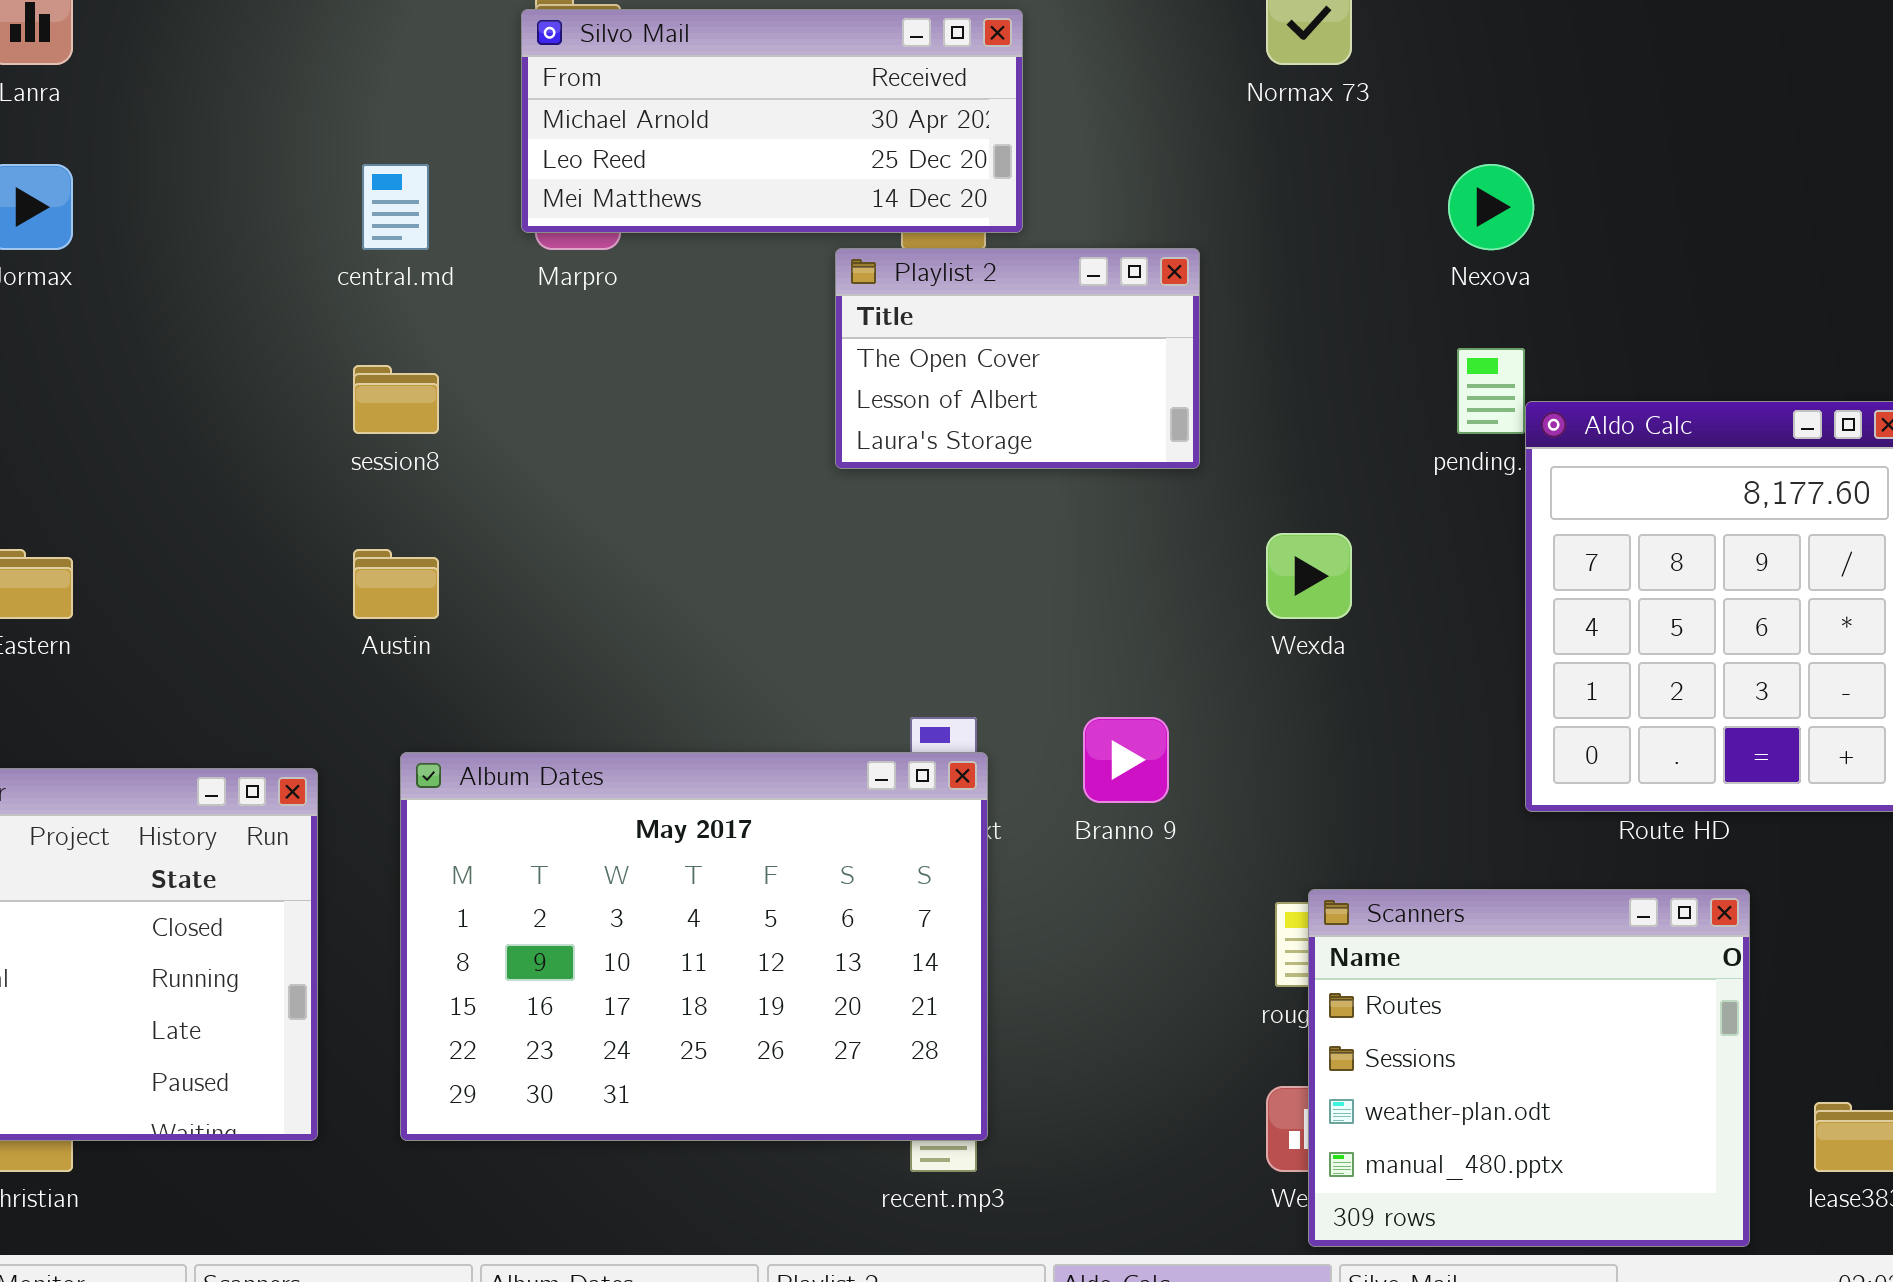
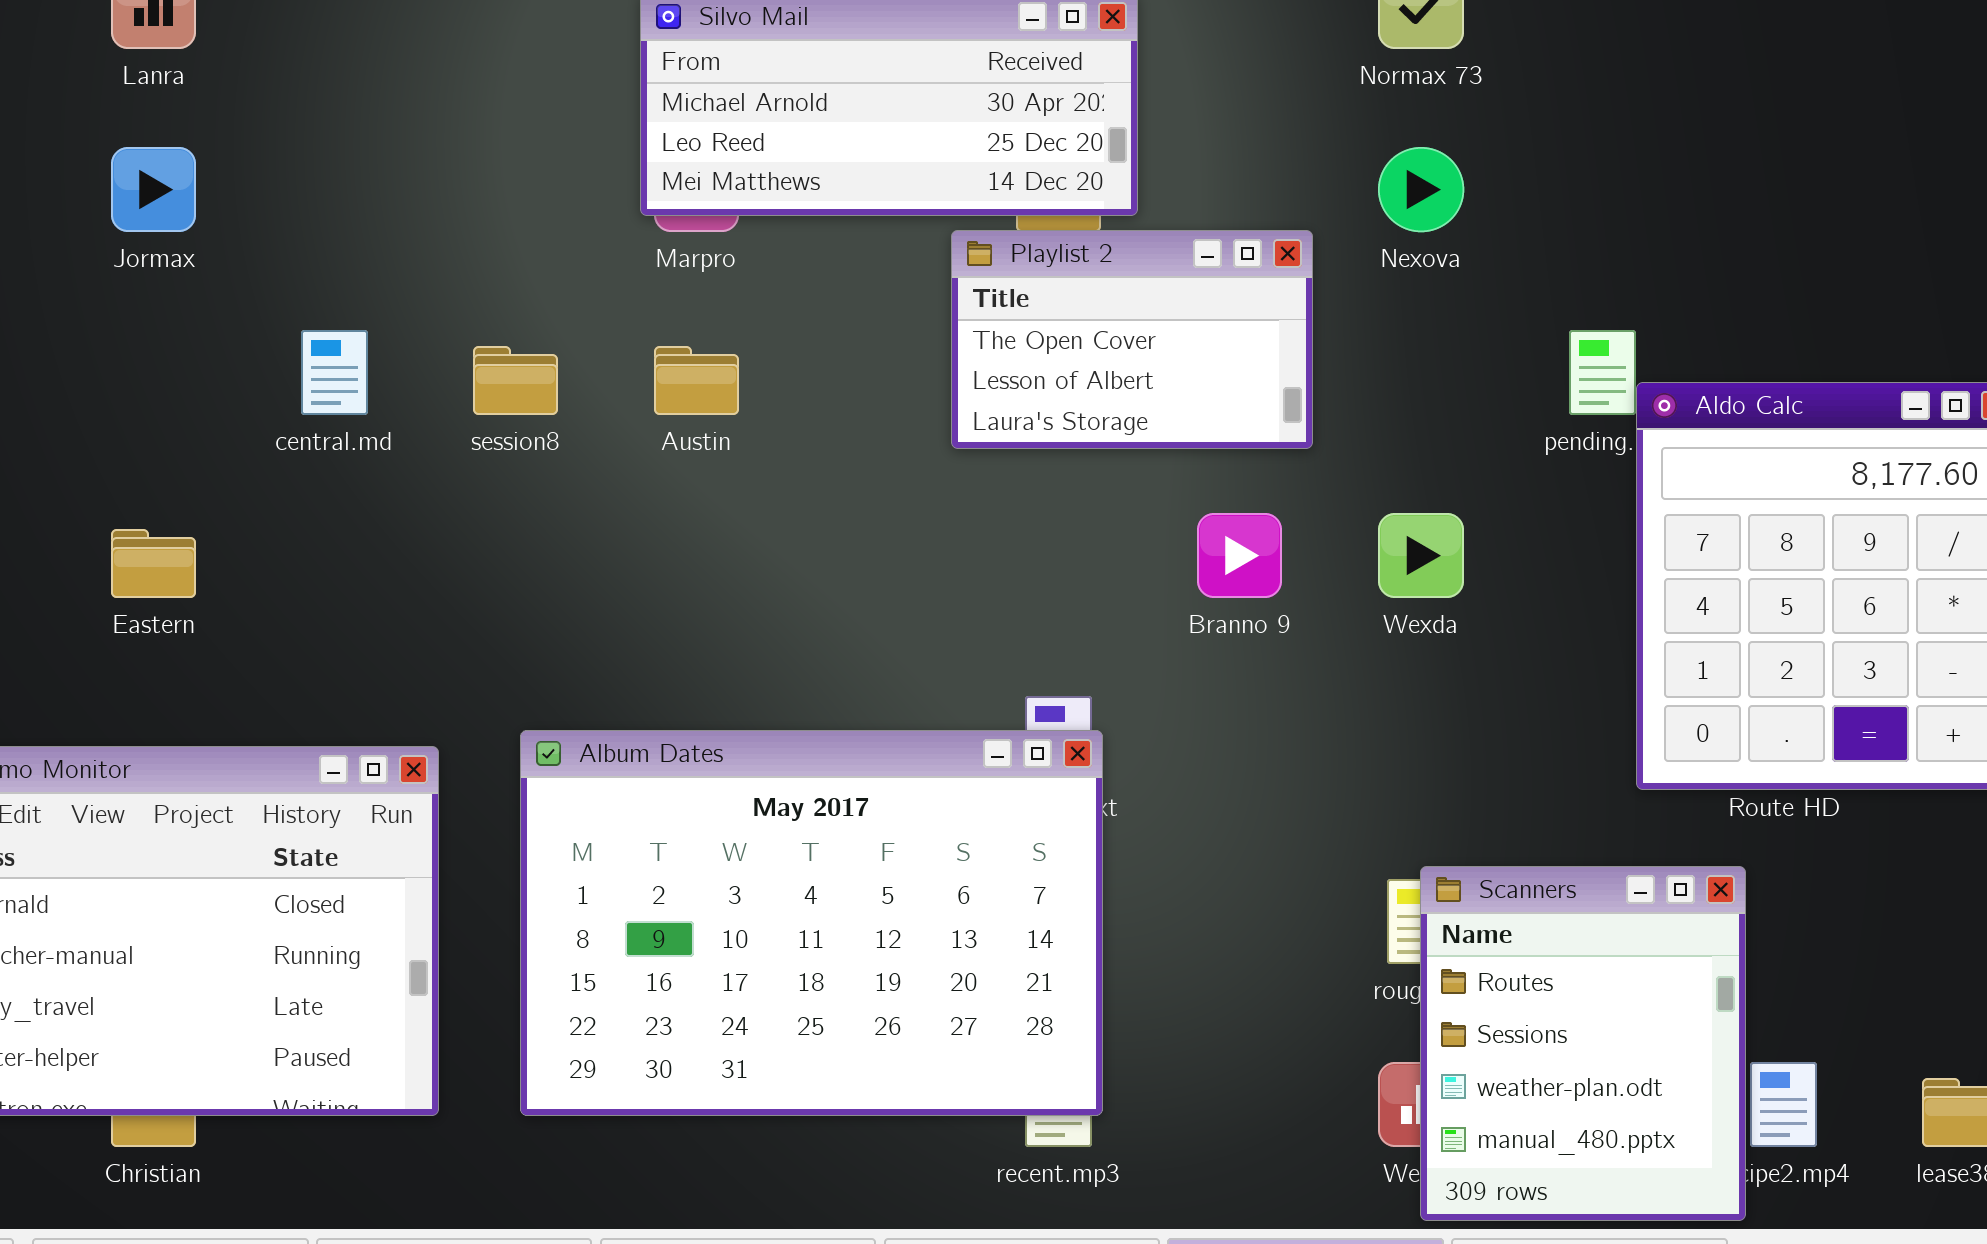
central.md: [362,164,429,250] -> [301,330,368,415], moved
Nexova: [1448,164,1534,250] -> [1378,147,1464,232], moved
Austin: [353,549,439,619] -> [654,346,739,415], moved
Branno 9: [1083,717,1169,803] -> [1197,513,1282,598], moved
Scanners: [1308,889,1750,1247] -> [1420,866,1746,1221], resized

